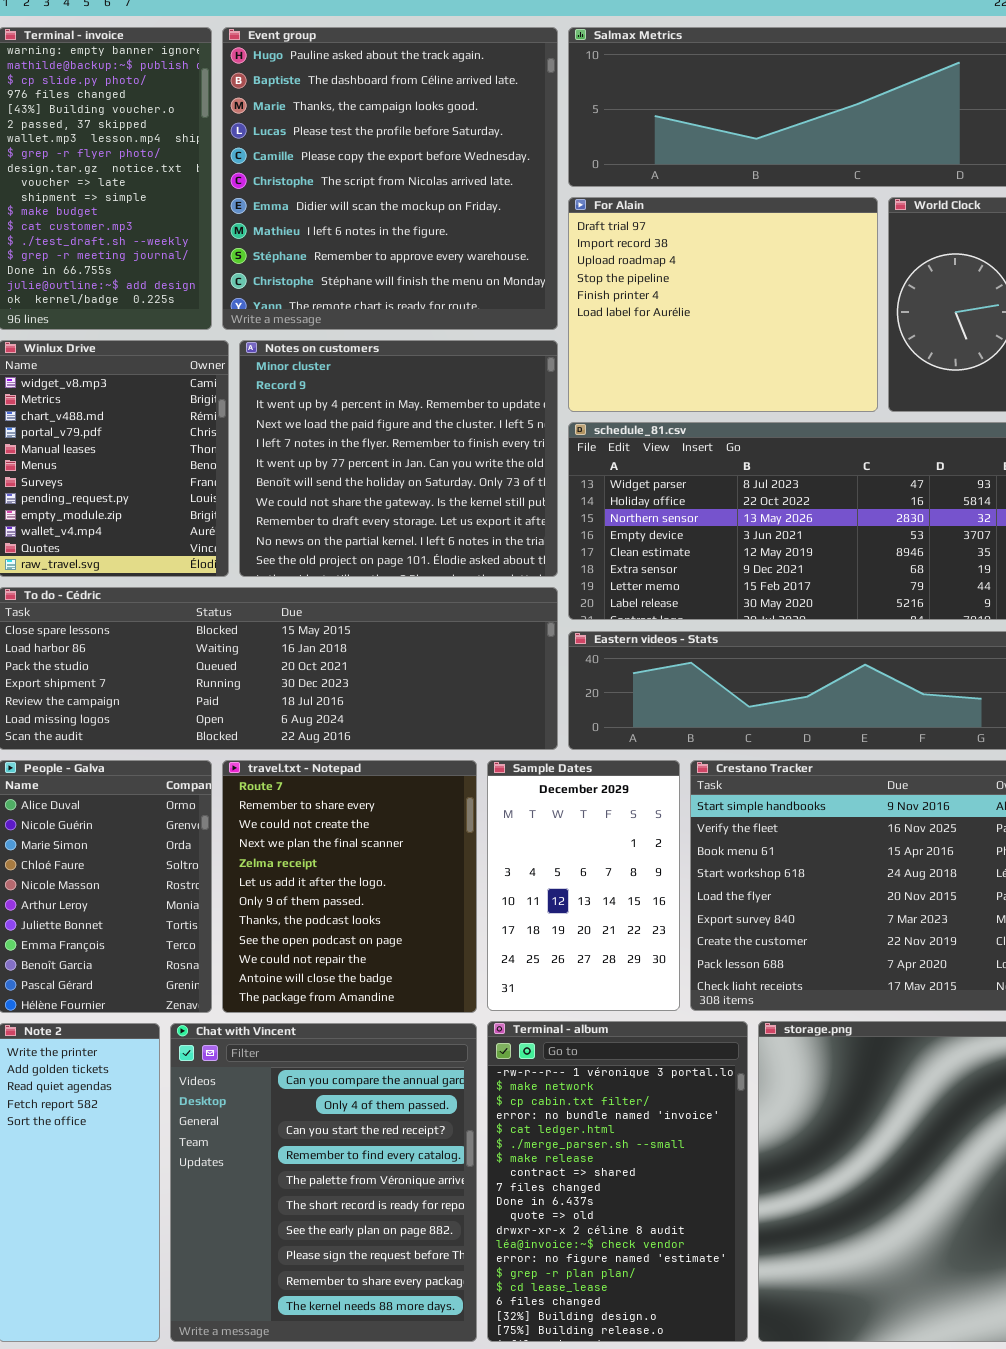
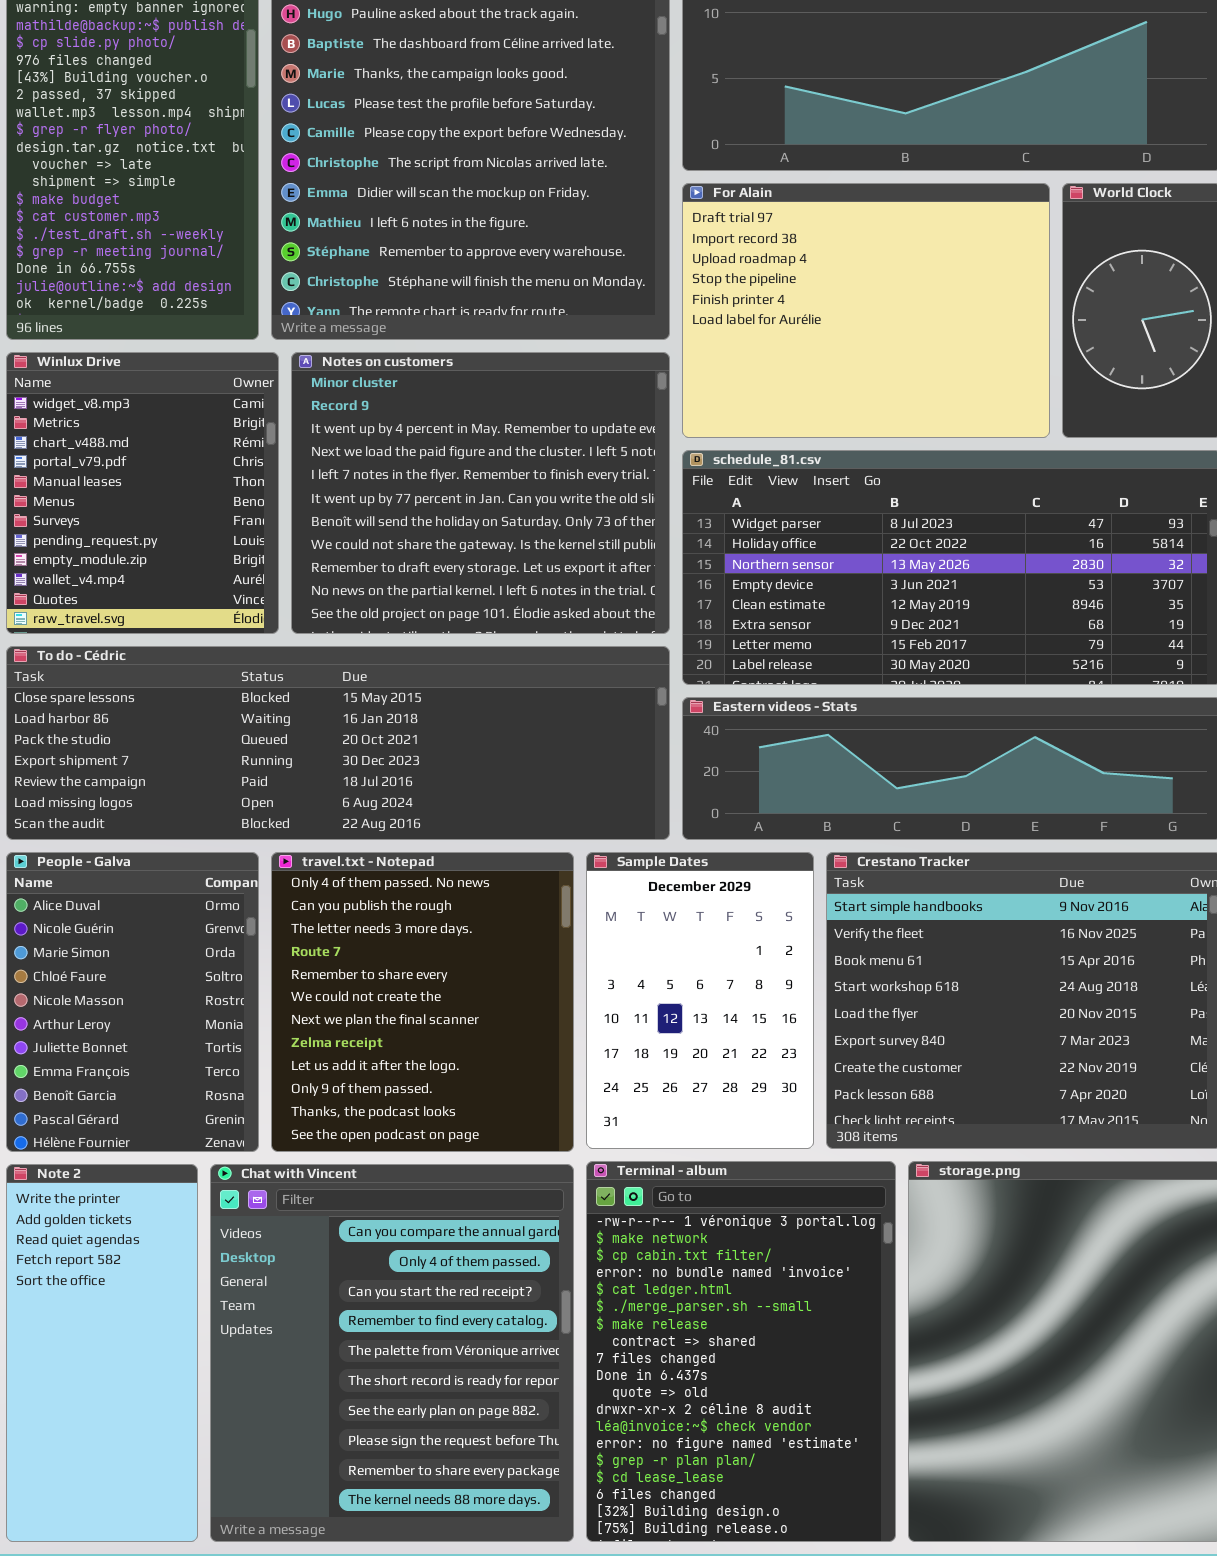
travel.txt - Notepad: [222,760,477,1013] -> [271,852,574,1152], scrolled up 3 rows

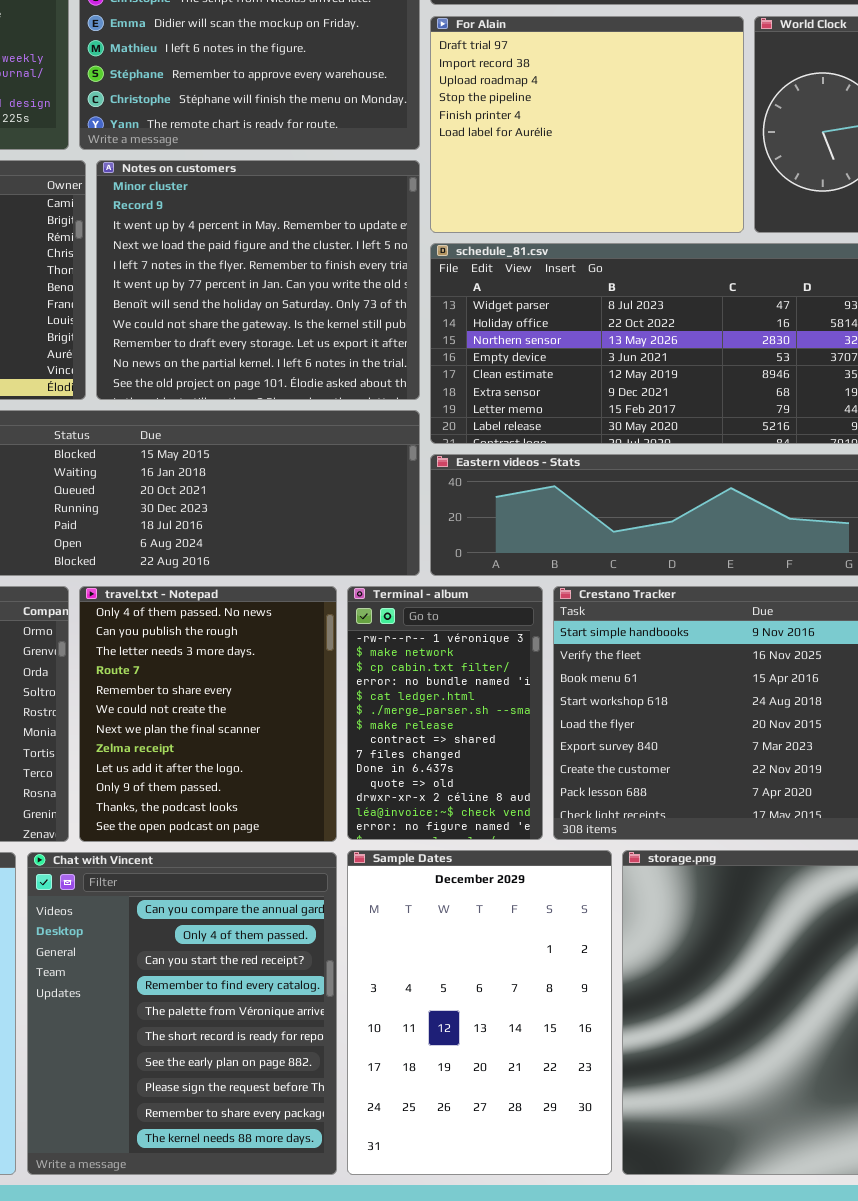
Sample Dates: [586,852,814,1149] -> [347,850,612,1175], moved, resized
Terminal - album: [586,1161,896,1542] -> [347,586,543,840], moved, resized

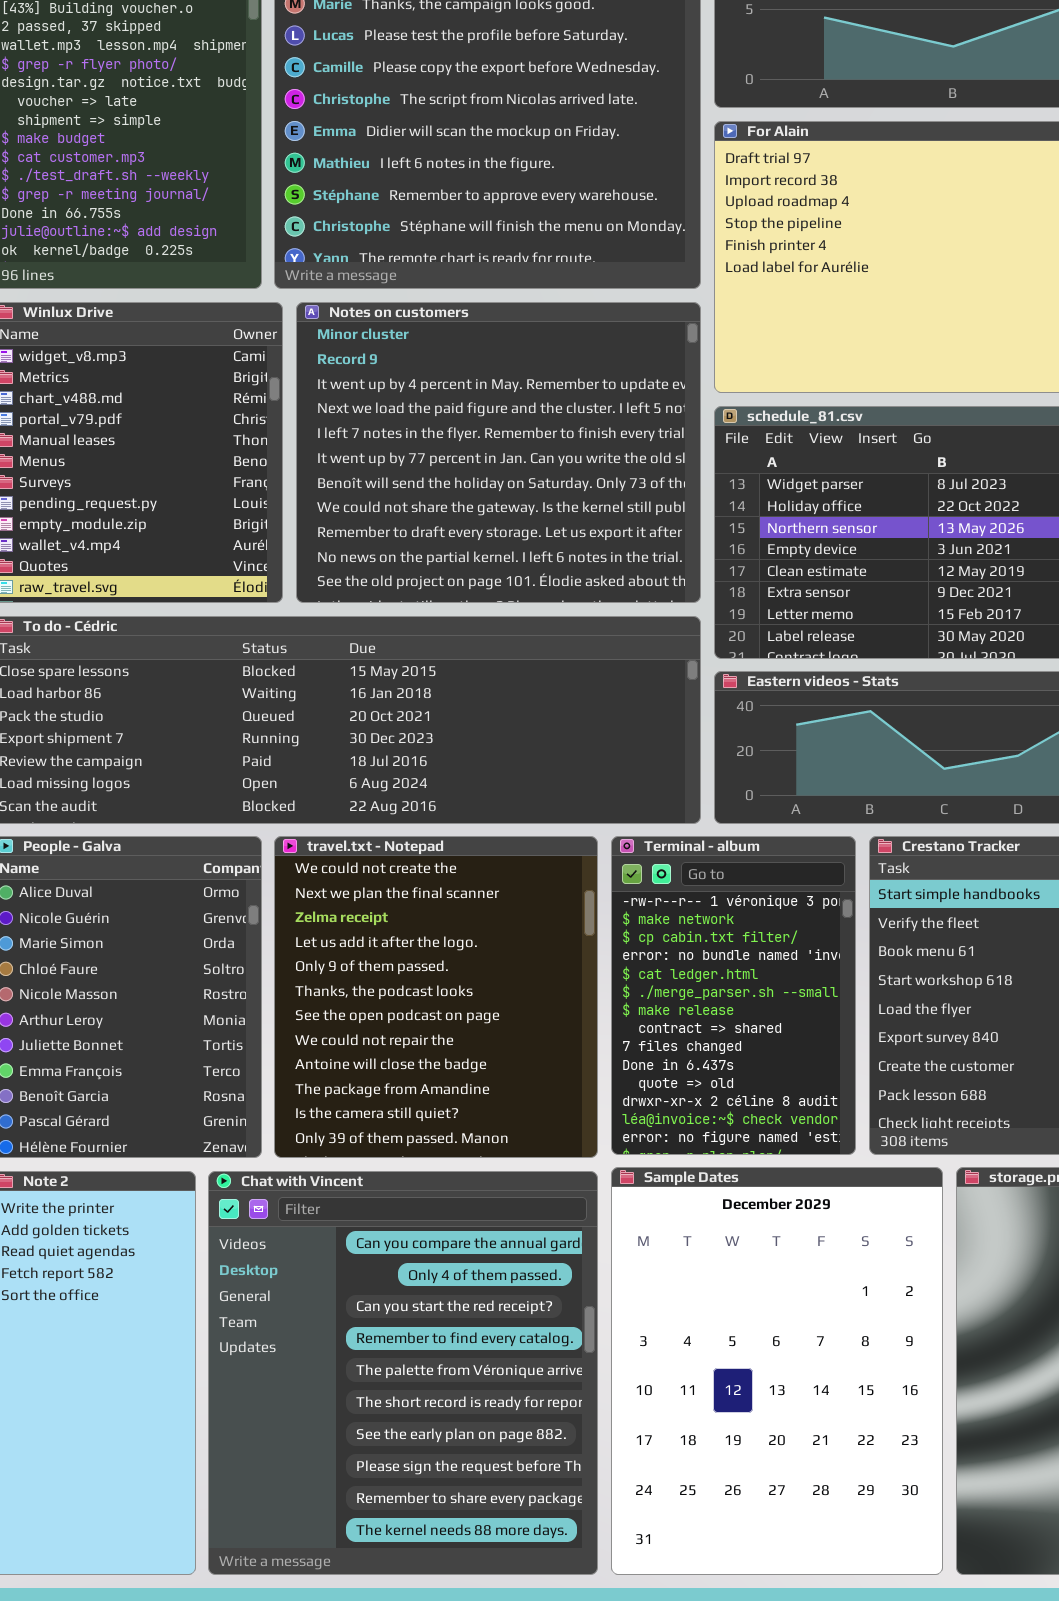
travel.txt - Notepad: [79,586,337,842] -> [274,836,598,1158], scrolled down 5 rows

